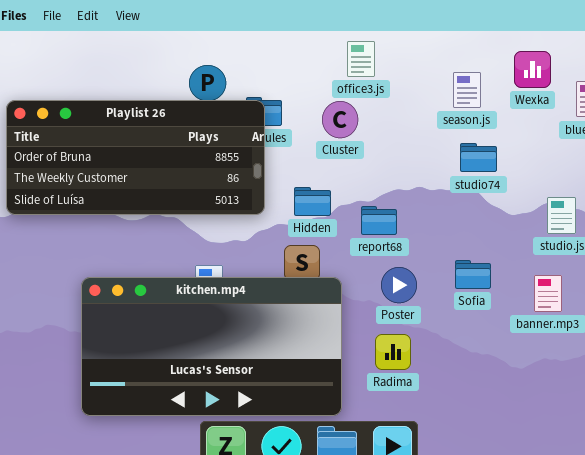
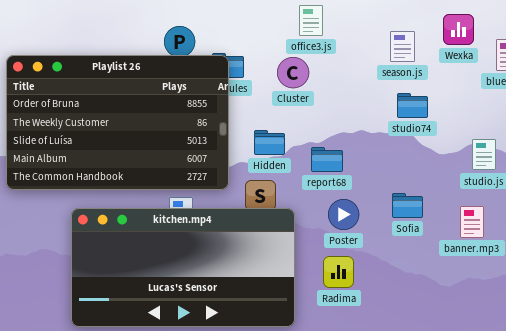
Playlist 26: [6,100,265,215] -> [6,55,229,190], resized

